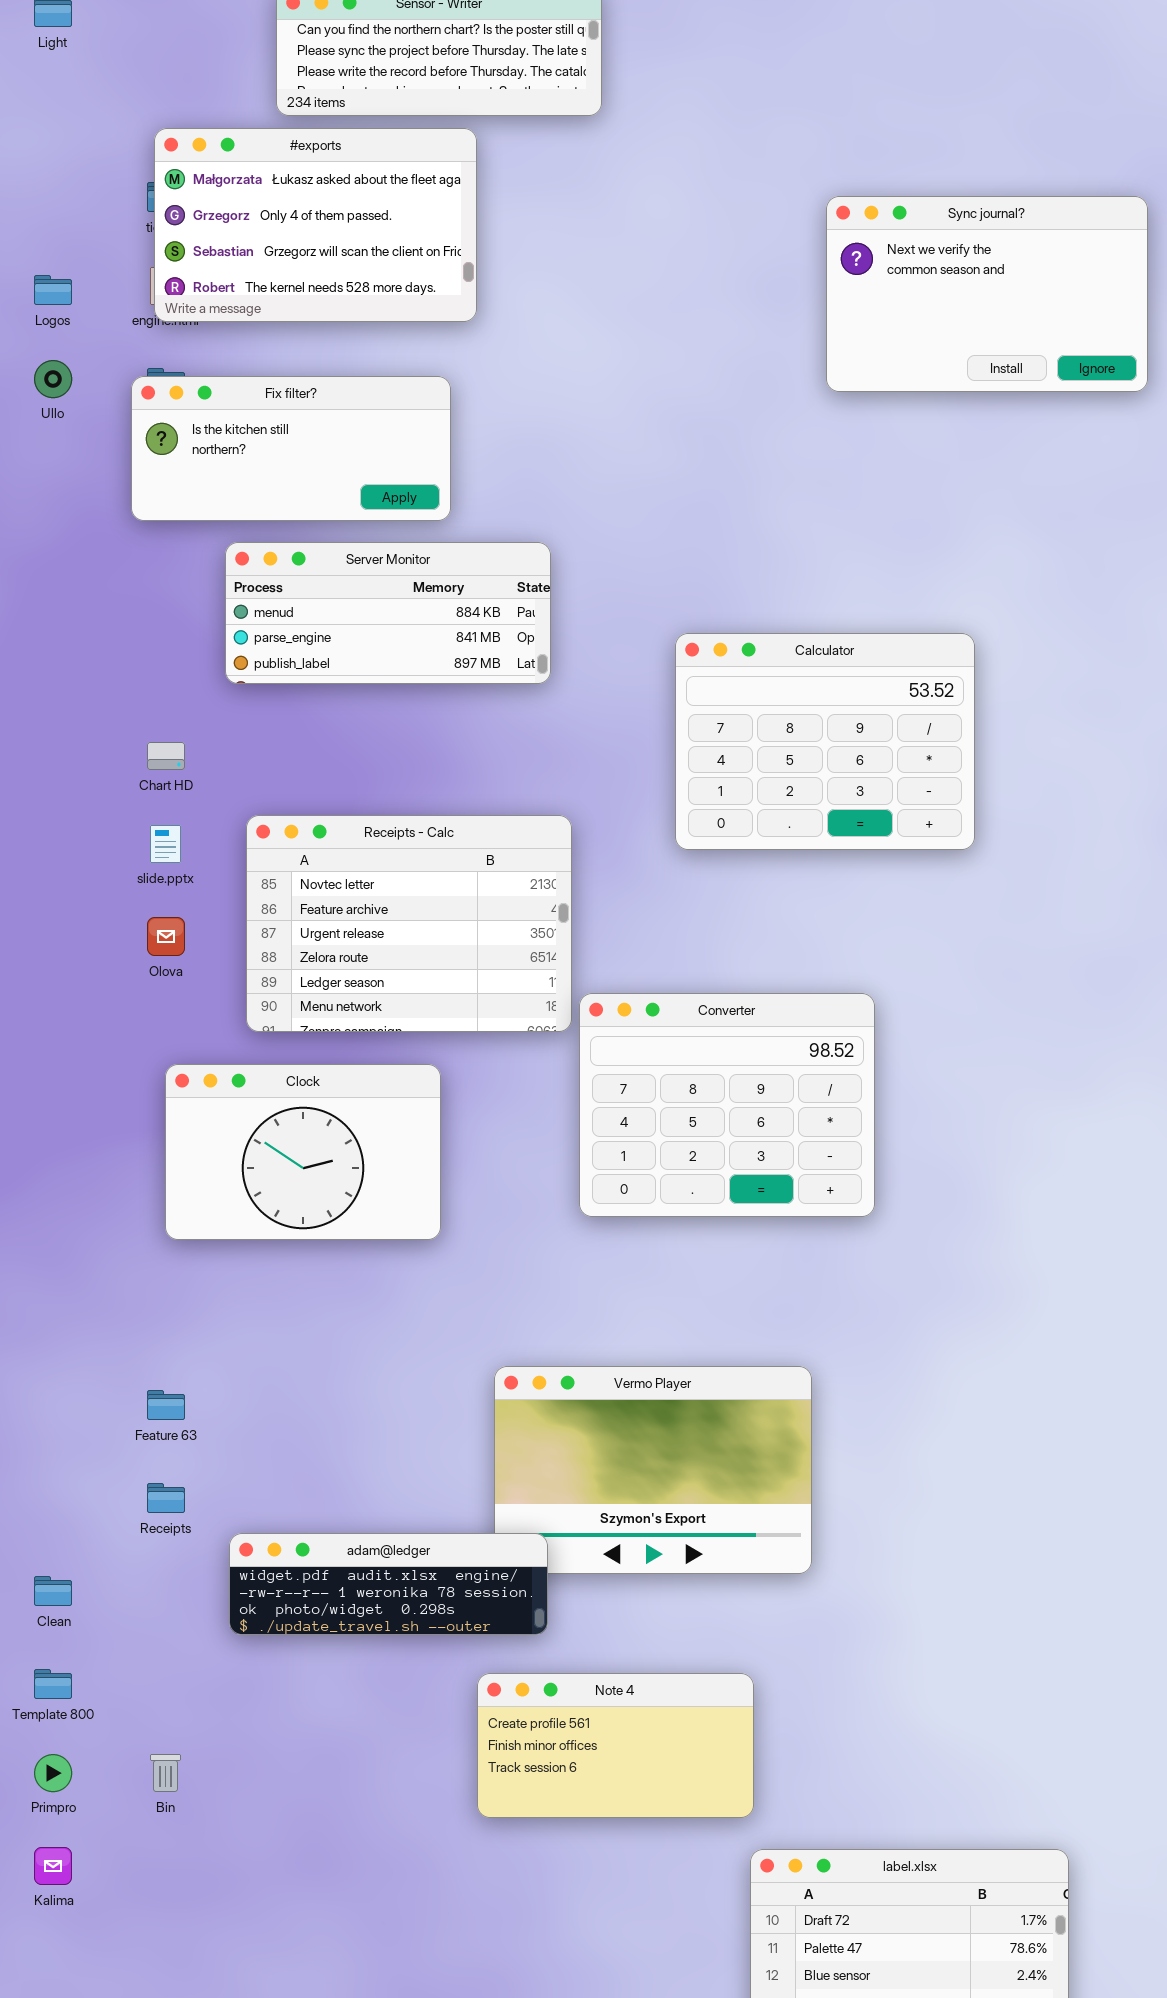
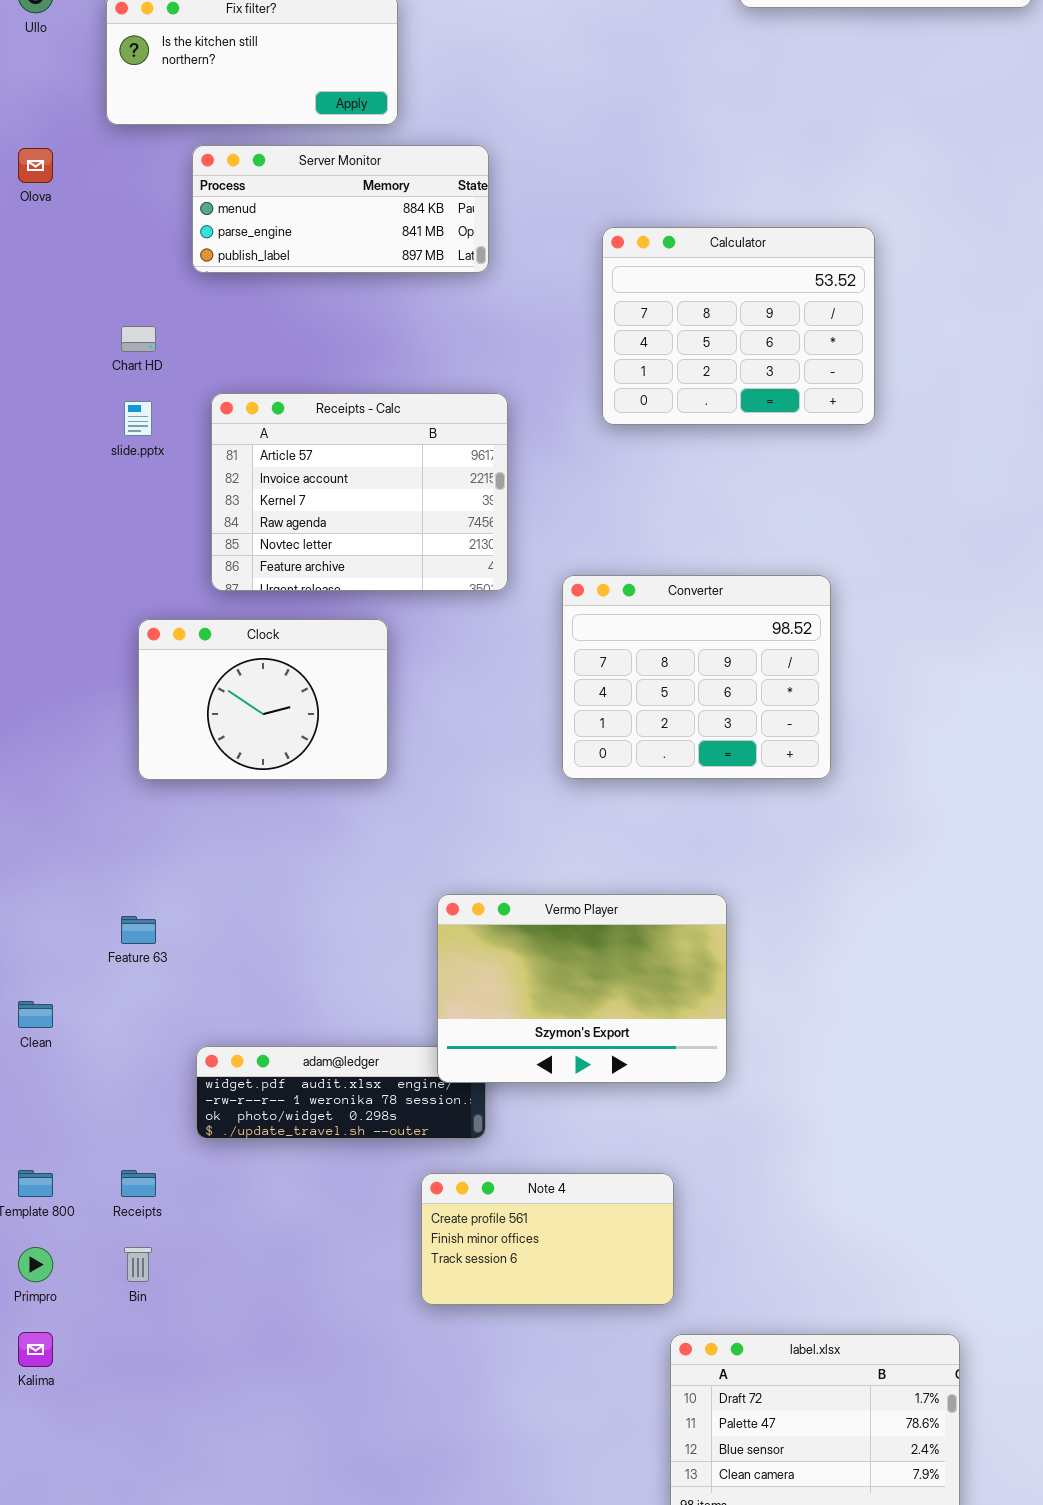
Receipts - Calc: [246,815,572,1032] -> [211,393,508,591], scrolled up 4 rows
Olova: [147,917,185,956] -> [18,148,53,183], moved
Converter: [579,993,875,1217] -> [562,575,831,779], moved
Vermo Player: [494,1366,812,1574] -> [437,894,727,1083], raised
Receipts: [147,1483,185,1513] -> [121,1170,156,1197], moved
Clean: [34,1576,72,1606] -> [18,1001,53,1028], moved

